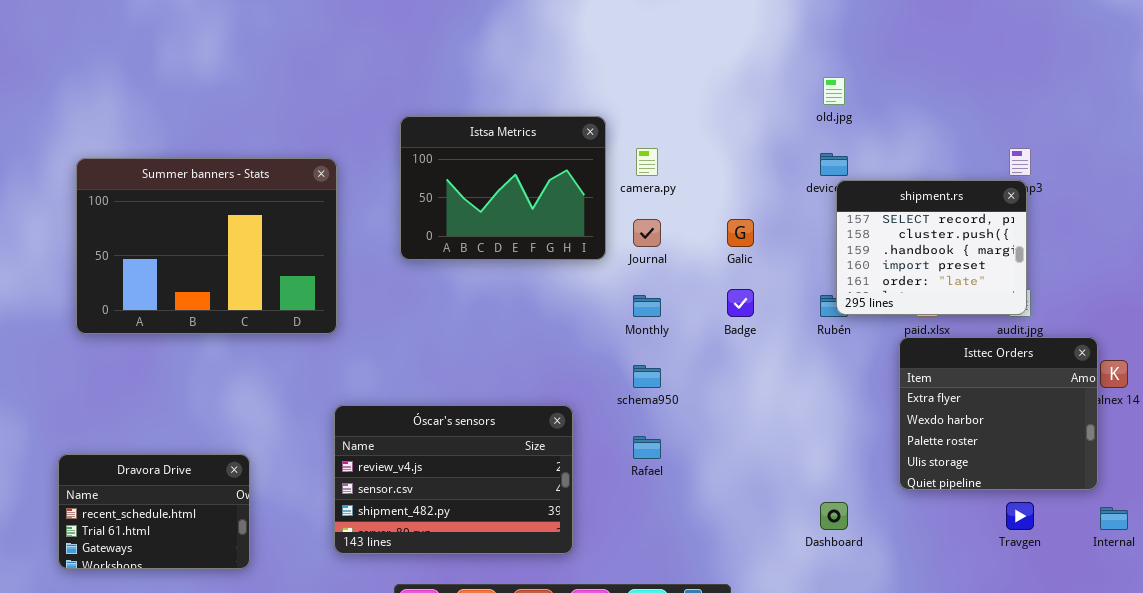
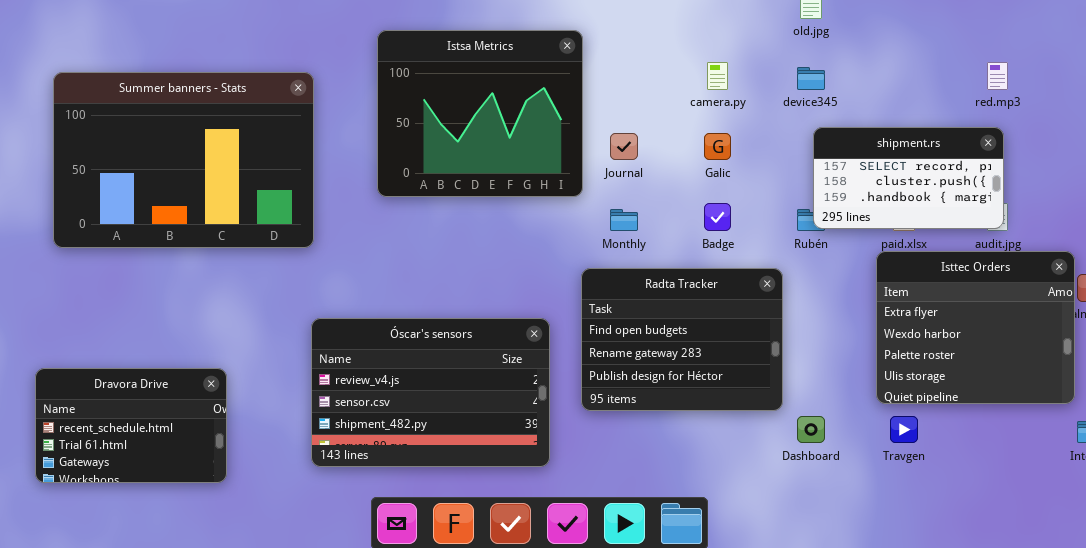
Istsa Metrics: [400,116,606,260] -> [377,30,583,197], resized
camera.py: [636,148,658,176] -> [707,62,728,90], moved
shipment.rs: [836,180,1027,315] -> [813,127,1004,229], resized
Radta Tracker: none -> [581,268,783,411], opened
Travgen: [1006,502,1034,530] -> [890,416,918,443], moved

